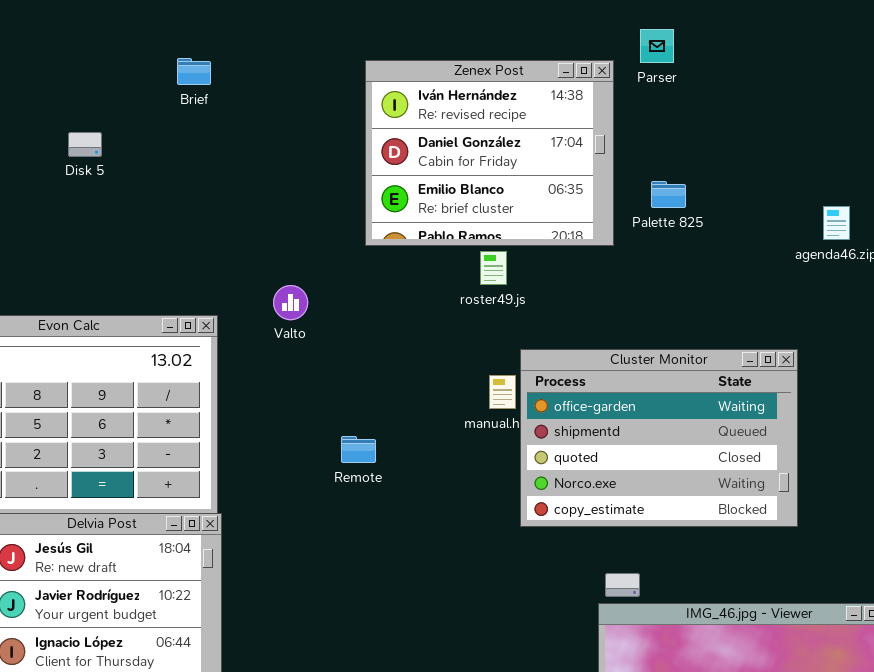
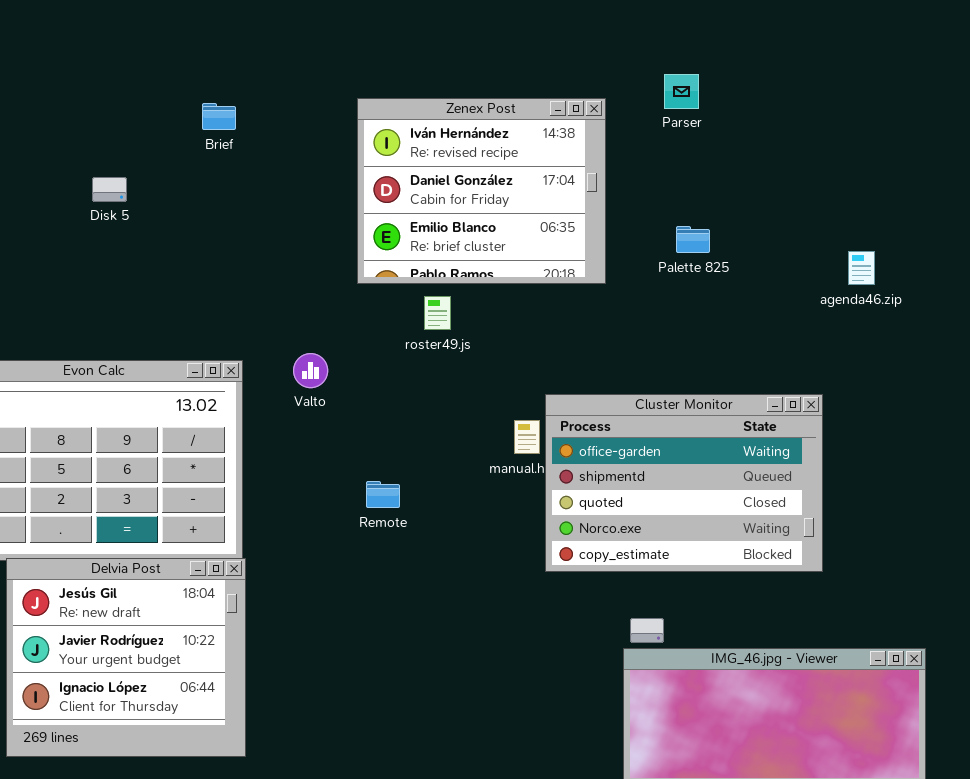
Zenex Post: [365,60,614,246] -> [357,98,606,284], moved
roster49.js: [480,251,507,285] -> [424,296,451,330], moved
Valto: [273,285,308,320] -> [293,353,328,388], moved

